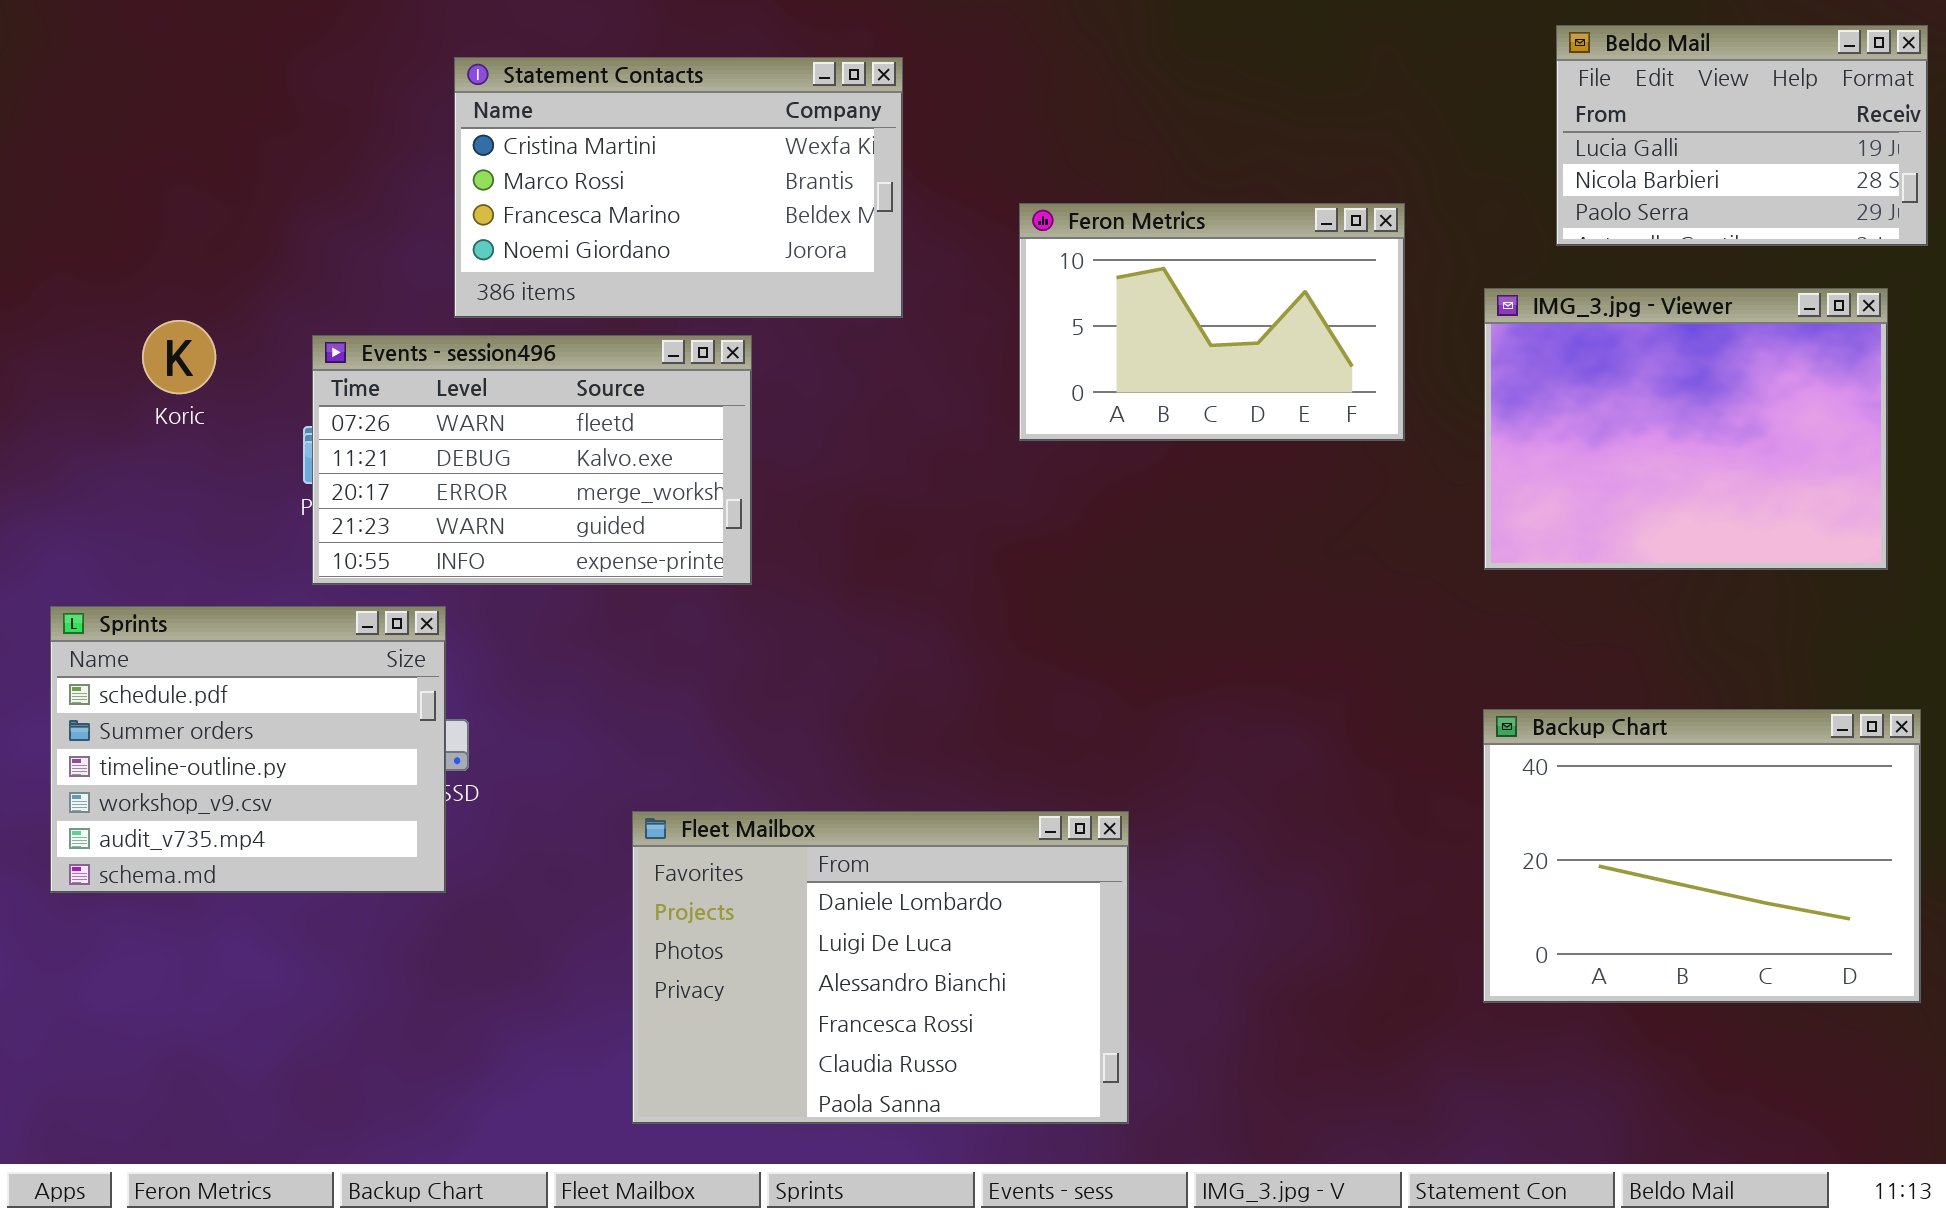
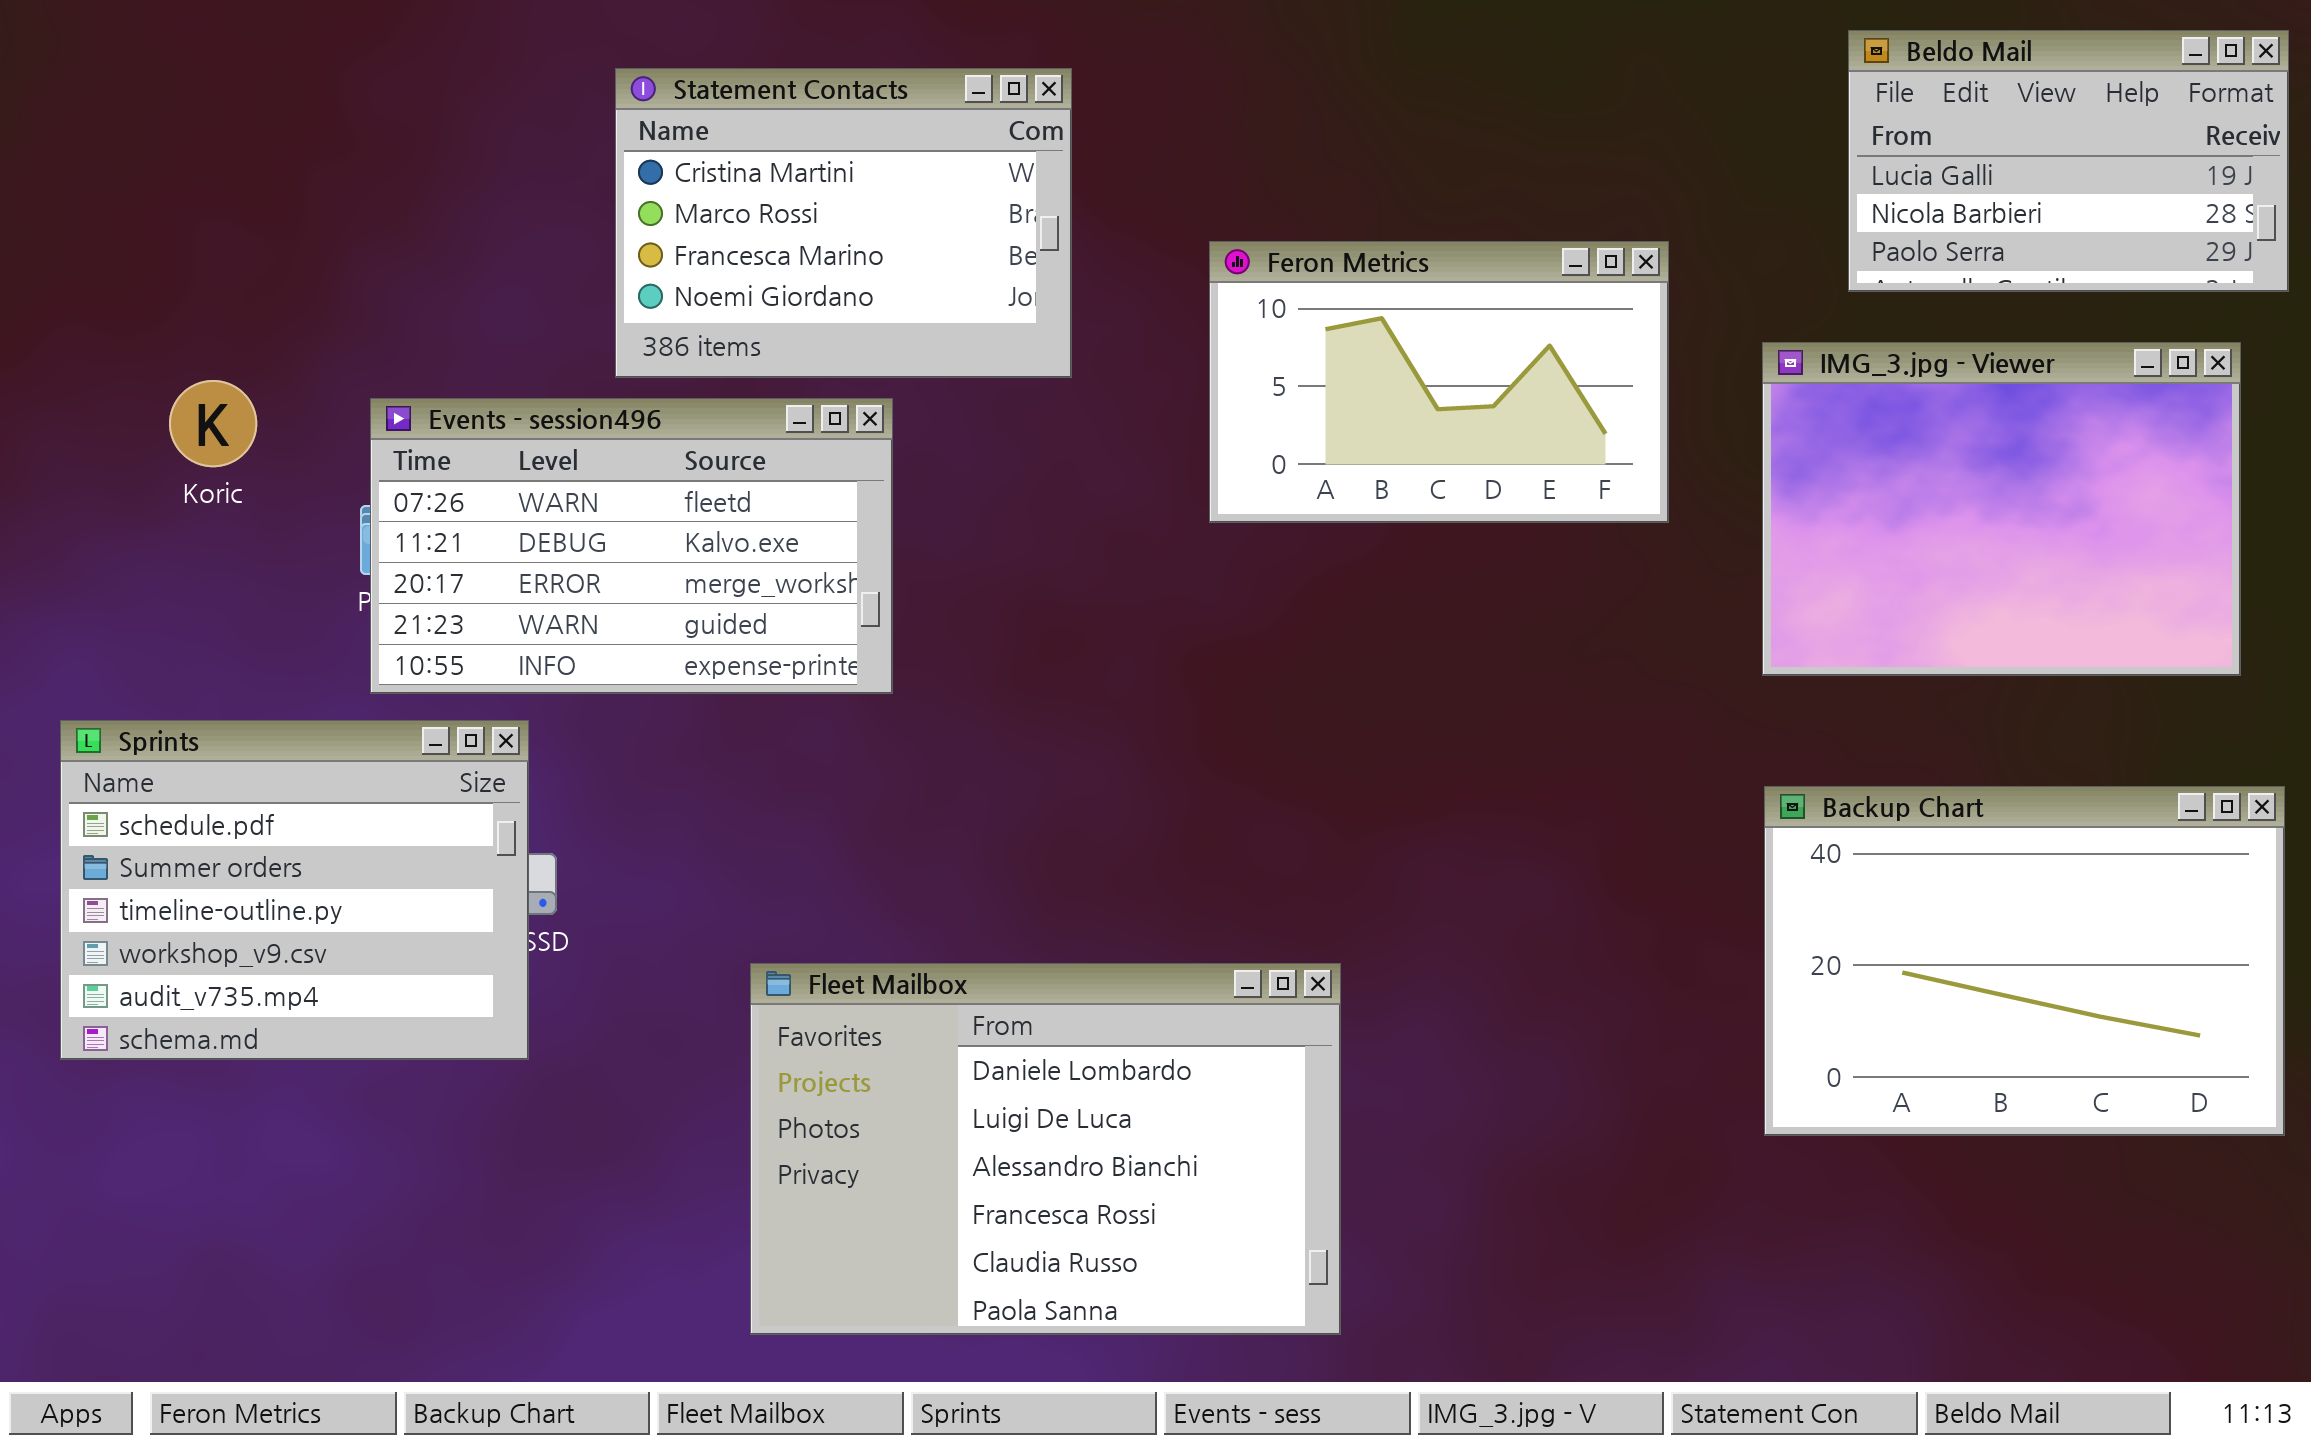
Statement Contacts: [454,57,903,318] -> [615,68,1072,378], resized
Backup Chart: [1483,709,1921,1003] -> [1764,786,2285,1136], moved

